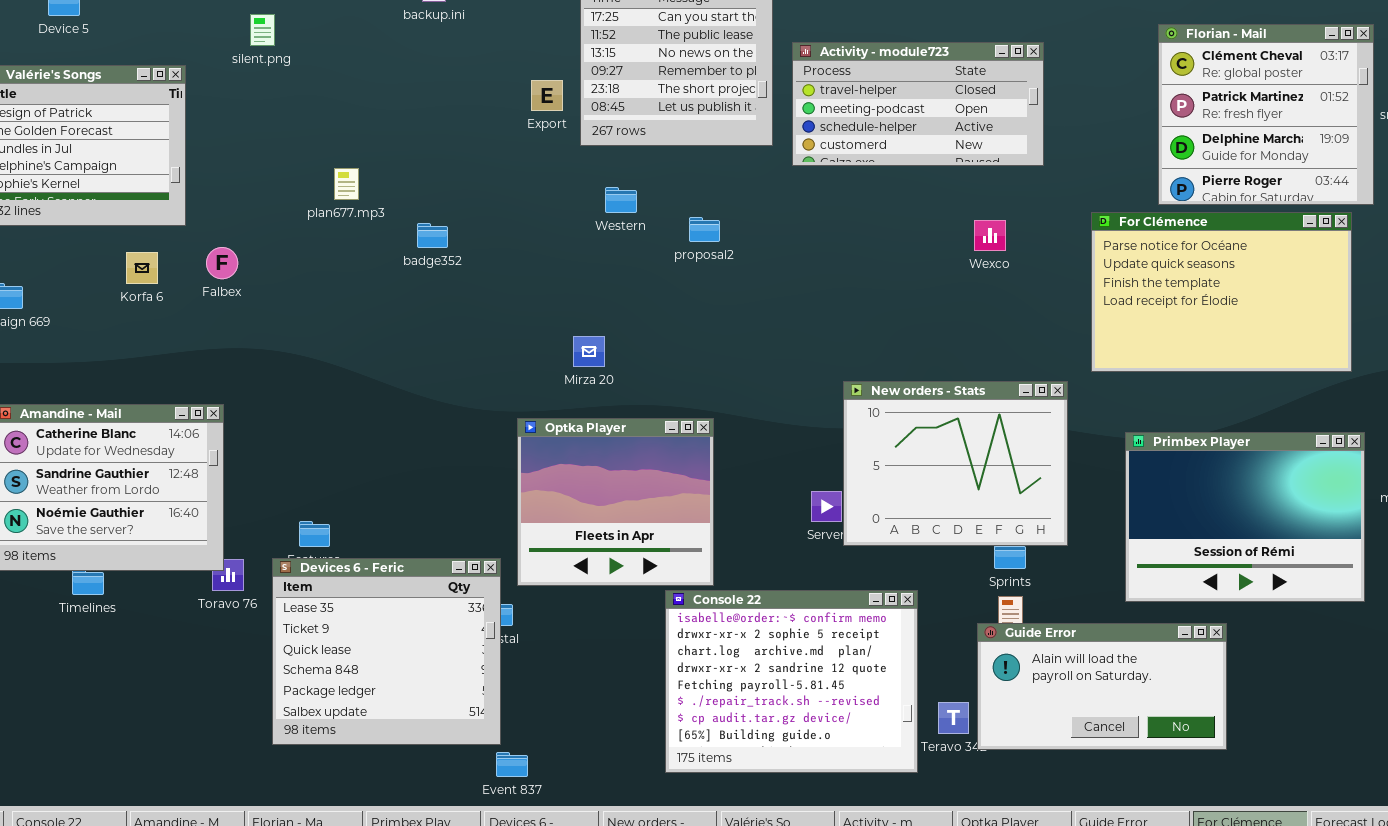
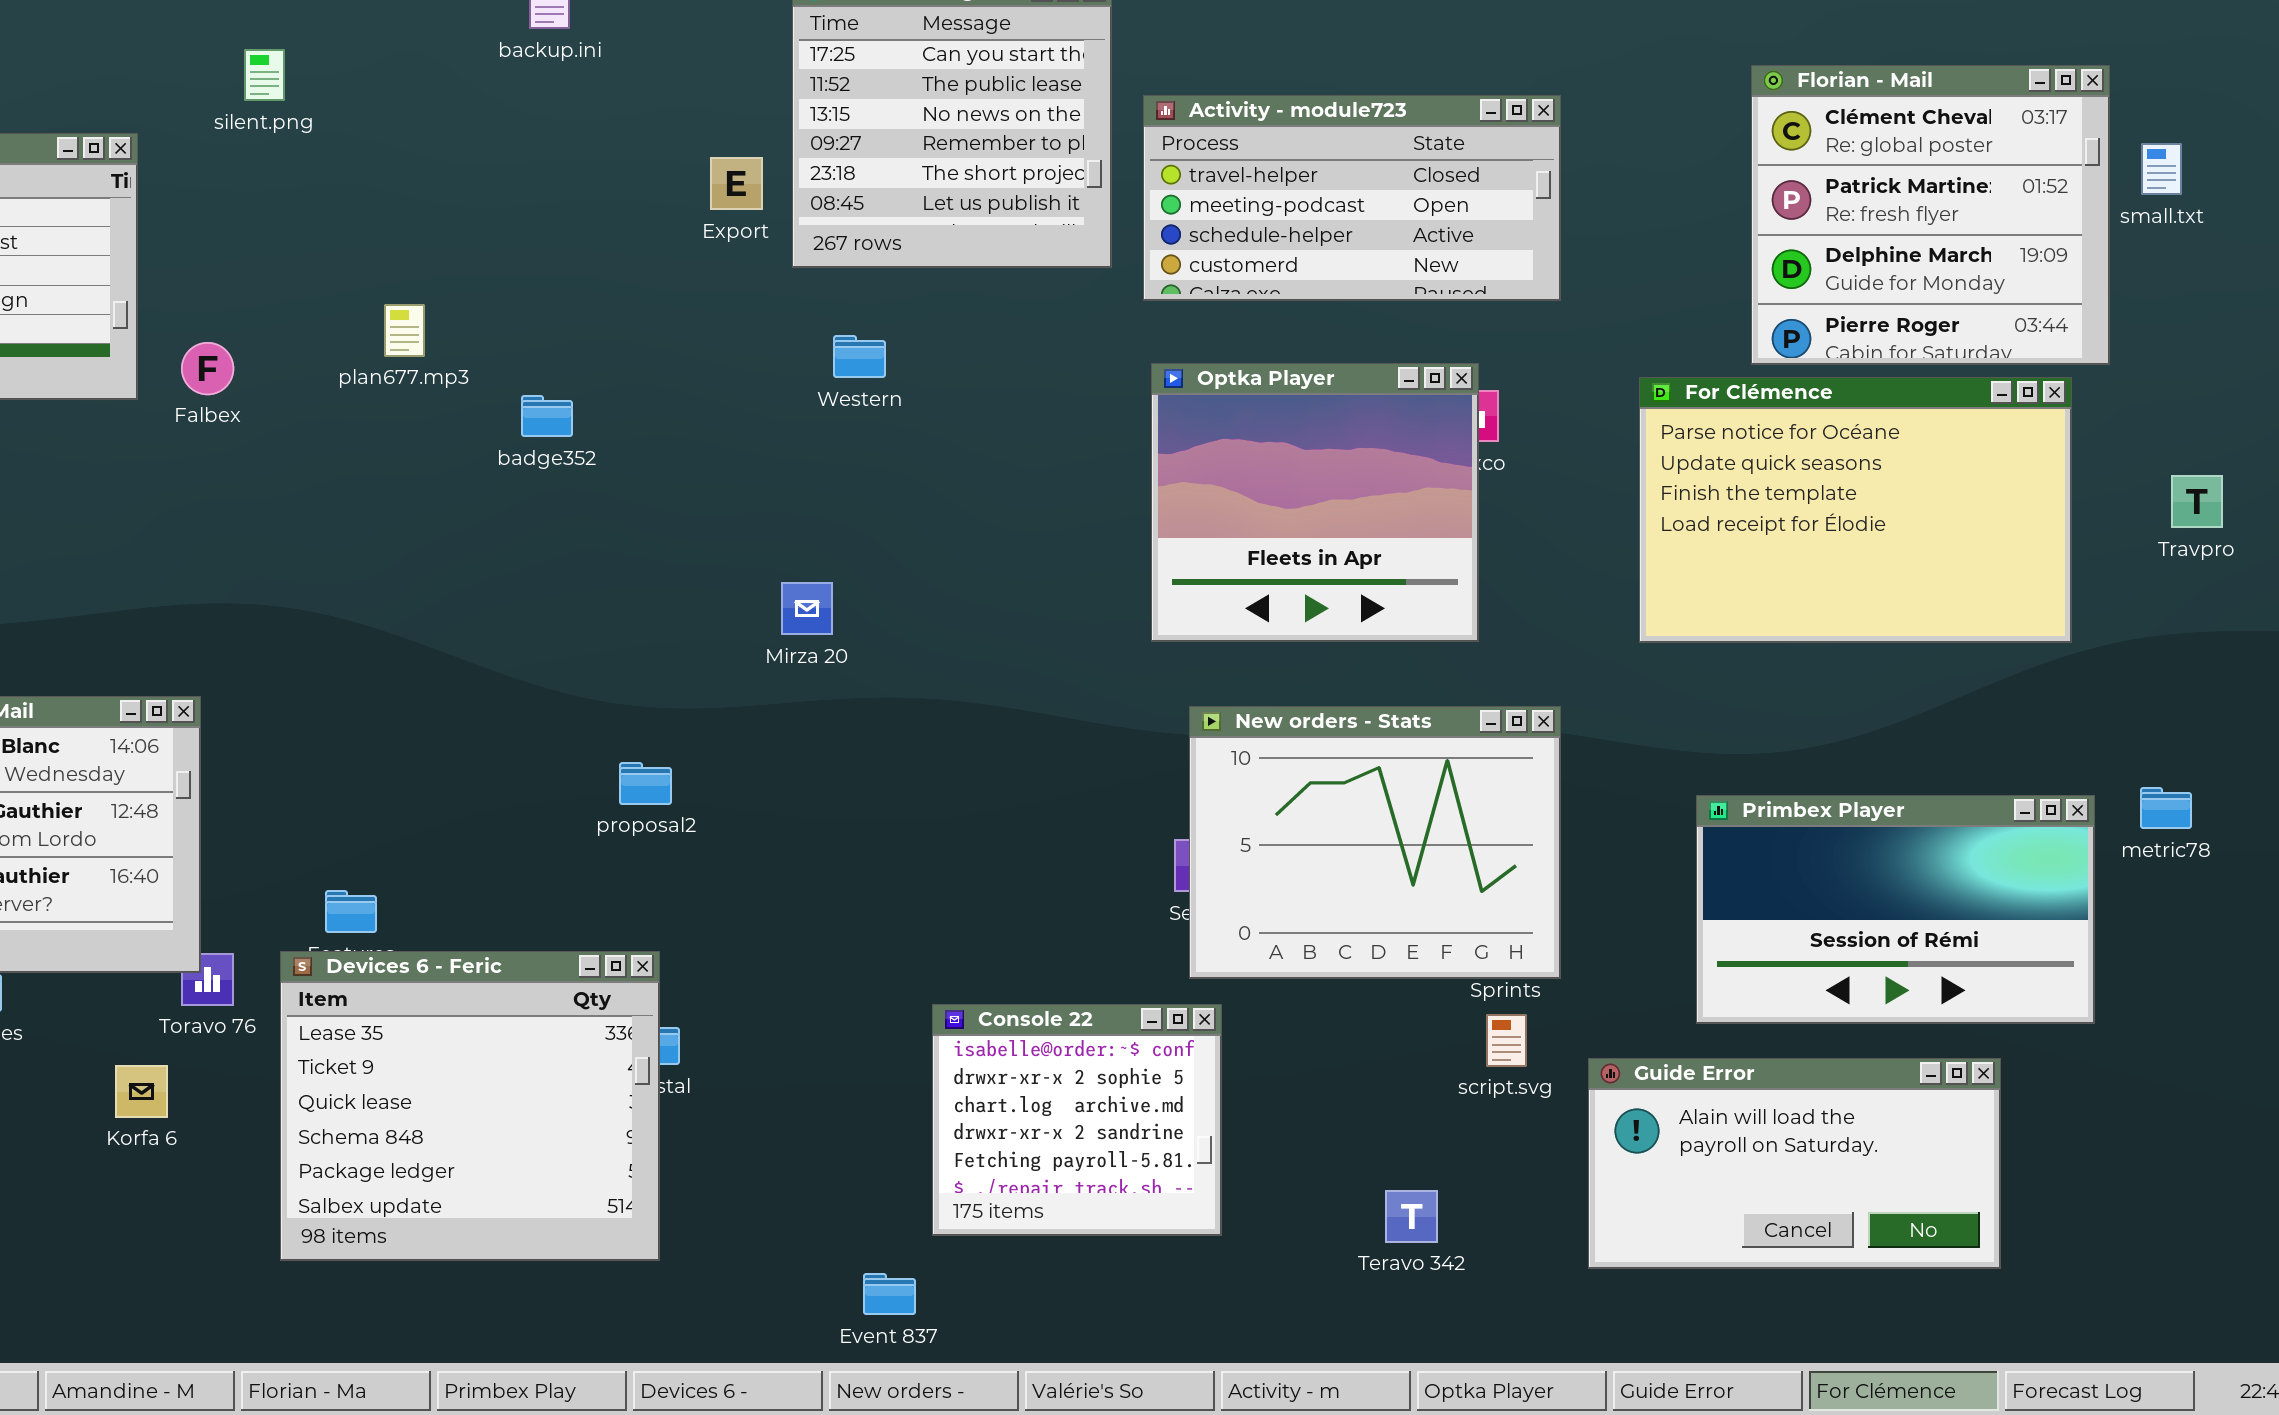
proposal2: [689,217,720,242] -> [619,762,672,805], moved
Falbex: [206,247,238,279] -> [181,342,234,395], moved
Korfa 6: [126,252,158,284] -> [115,1065,168,1118], moved
New orders - Stats: [843,381,1068,546] -> [1189,706,1561,979], moved
Optka Player: [517,418,714,586] -> [1151,363,1479,642], moved
Primbex Player: [1125,432,1365,602] -> [1696,795,2095,1024], resized
Console 22: [665,590,918,773] -> [932,1004,1222,1236], resized
Guide Error: [977,623,1227,750] -> [1588,1058,2001,1269], moved
Event 837: [496,752,528,777] -> [863,1273,916,1315], moved

